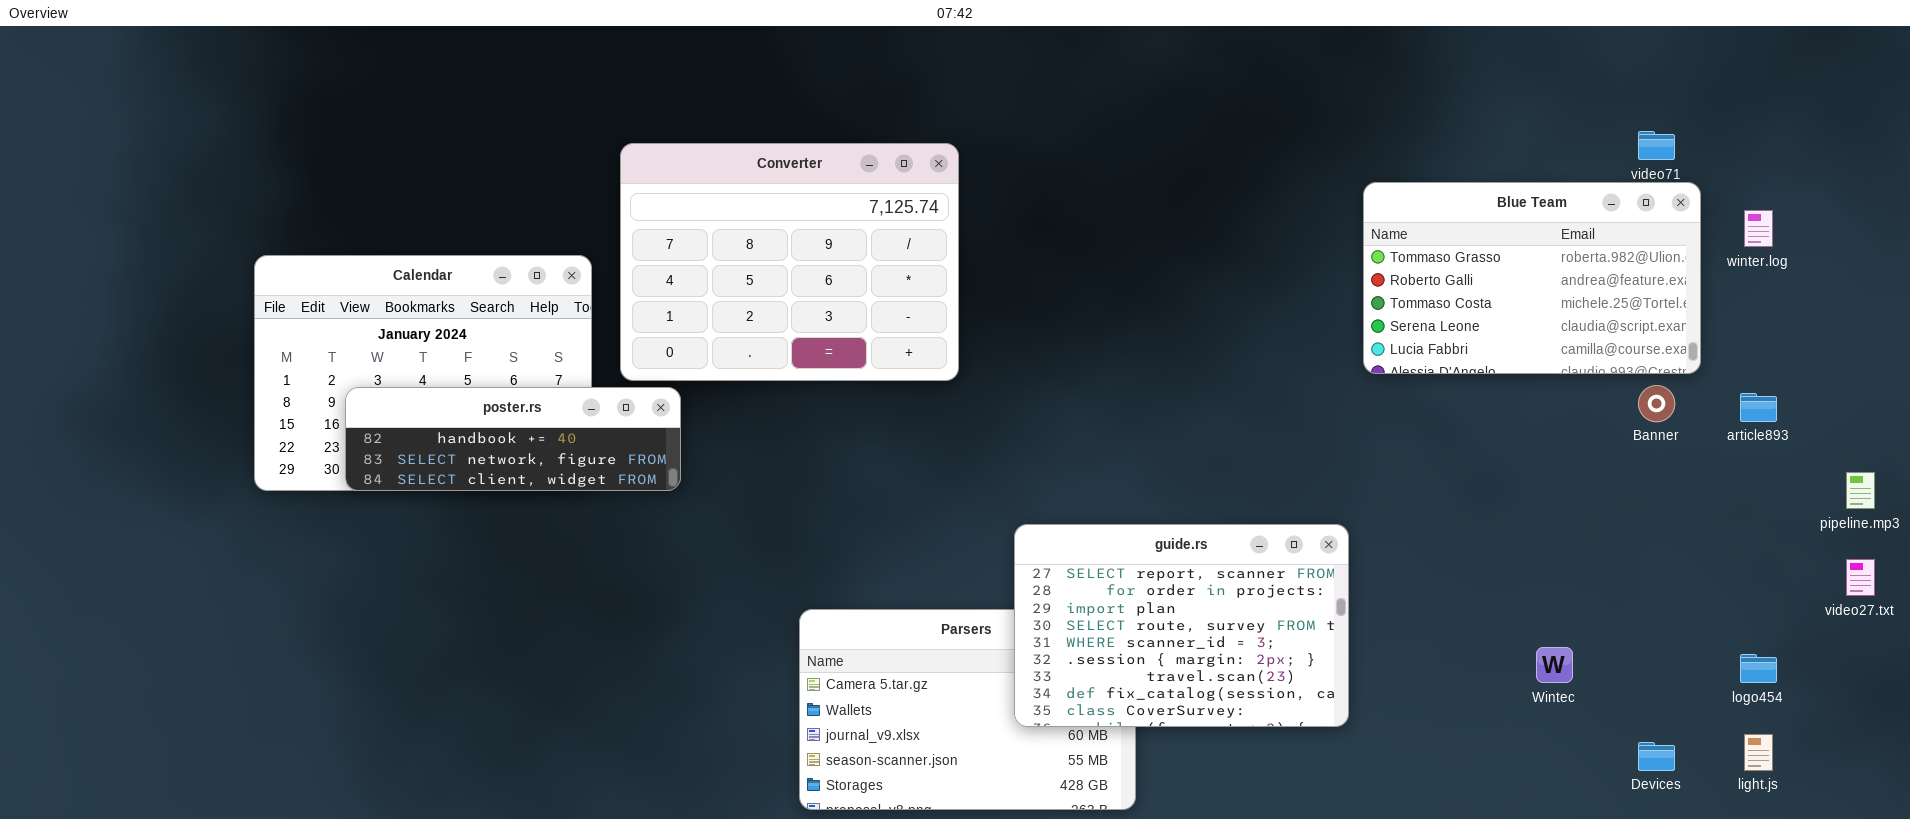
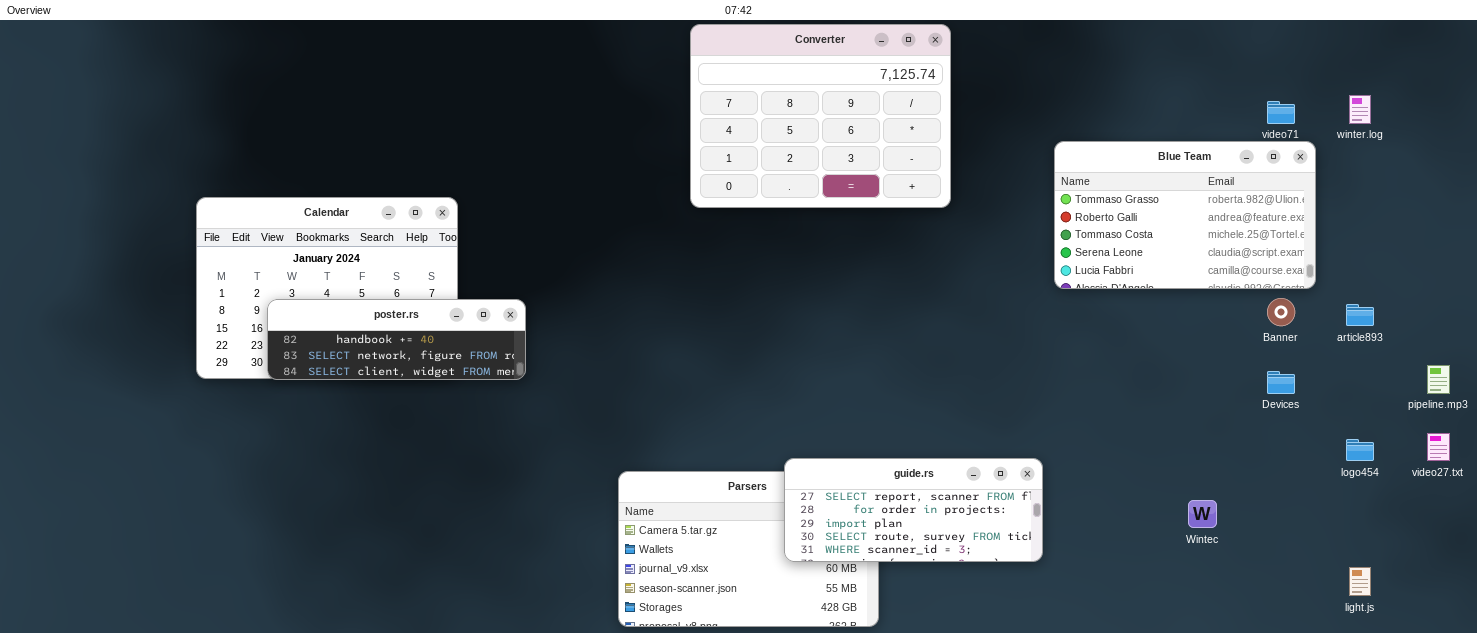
Converter: [620,143,959,381] -> [690,24,951,208], moved
winter.log: [1744,210,1773,247] -> [1349,95,1371,124], moved
guide.rs: [1014,524,1349,727] -> [784,458,1043,562], resized
logo454: [1740,654,1777,683] -> [1346,439,1374,461], moved
Devices: [1638,742,1675,771] -> [1267,371,1295,394], moved

